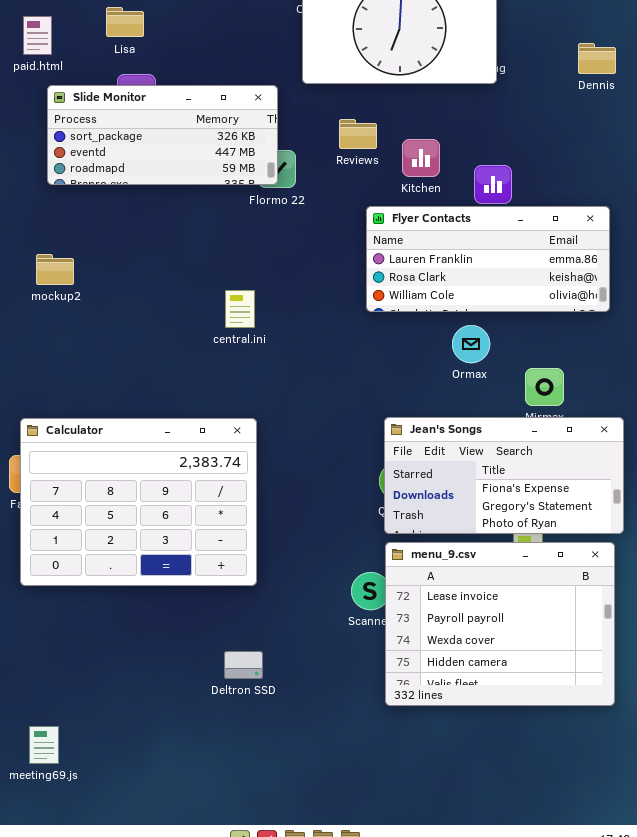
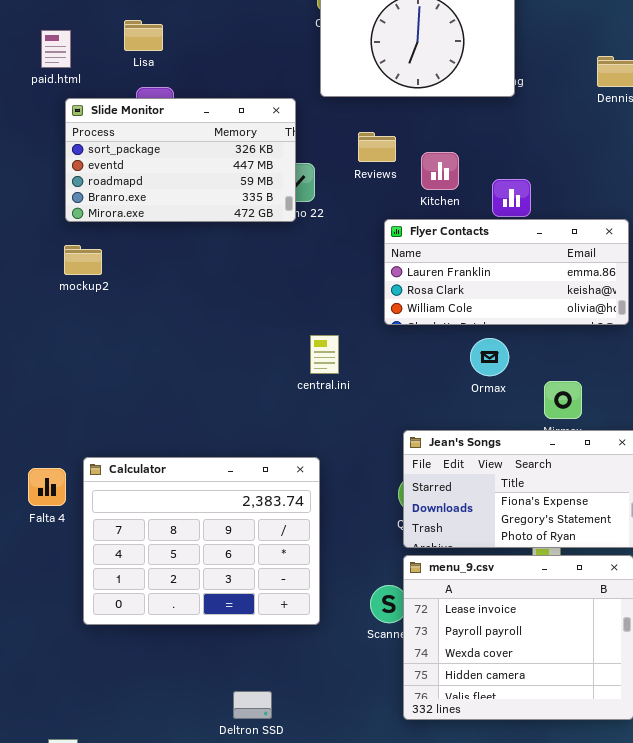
Slide Monitor: [47,85,278,185] -> [65,98,296,222], resized
mockup2: [36,254,74,285] -> [64,245,102,275], moved
central.ini: [225,290,255,328] -> [310,335,339,374], moved
Calculator: [20,418,257,586] -> [83,457,320,625], moved
Deltron SSD: [224,651,263,679] -> [233,691,272,719], moved

